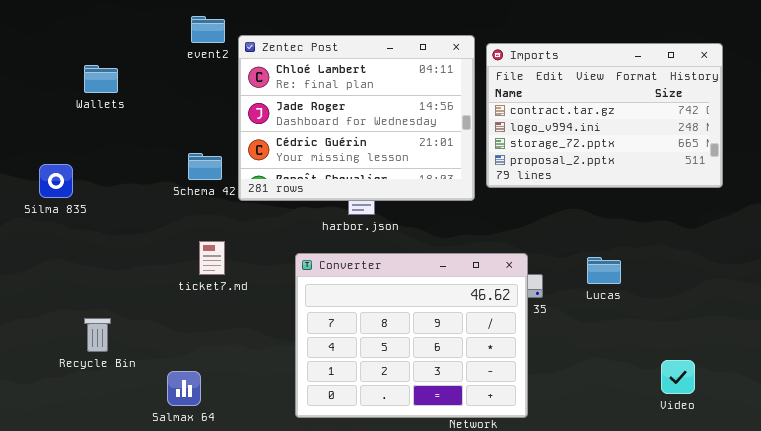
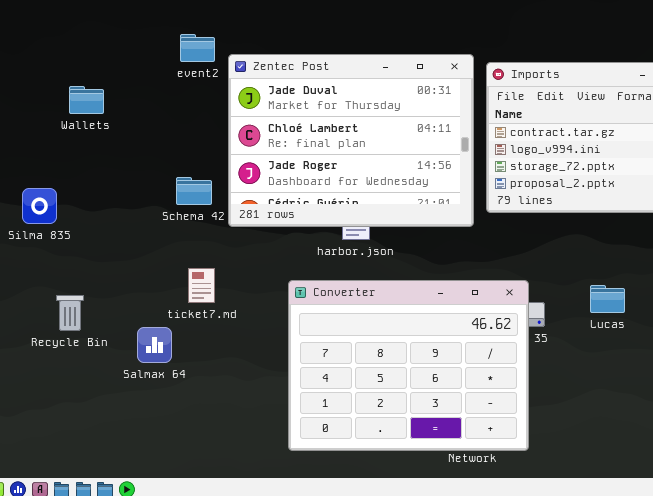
Zentec Post: [238,35,475,201] -> [228,54,474,227], scrolled up 1 row
Recycle Bin: [84,318,111,352] -> [56,295,84,331], moved
Salmax 64: [167,371,201,406] -> [137,327,172,363], moved

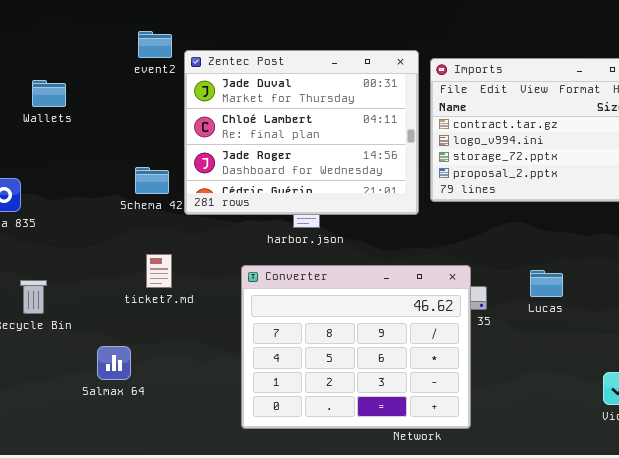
Salmax 64: [137,327,172,363] -> [97,346,131,380], moved

